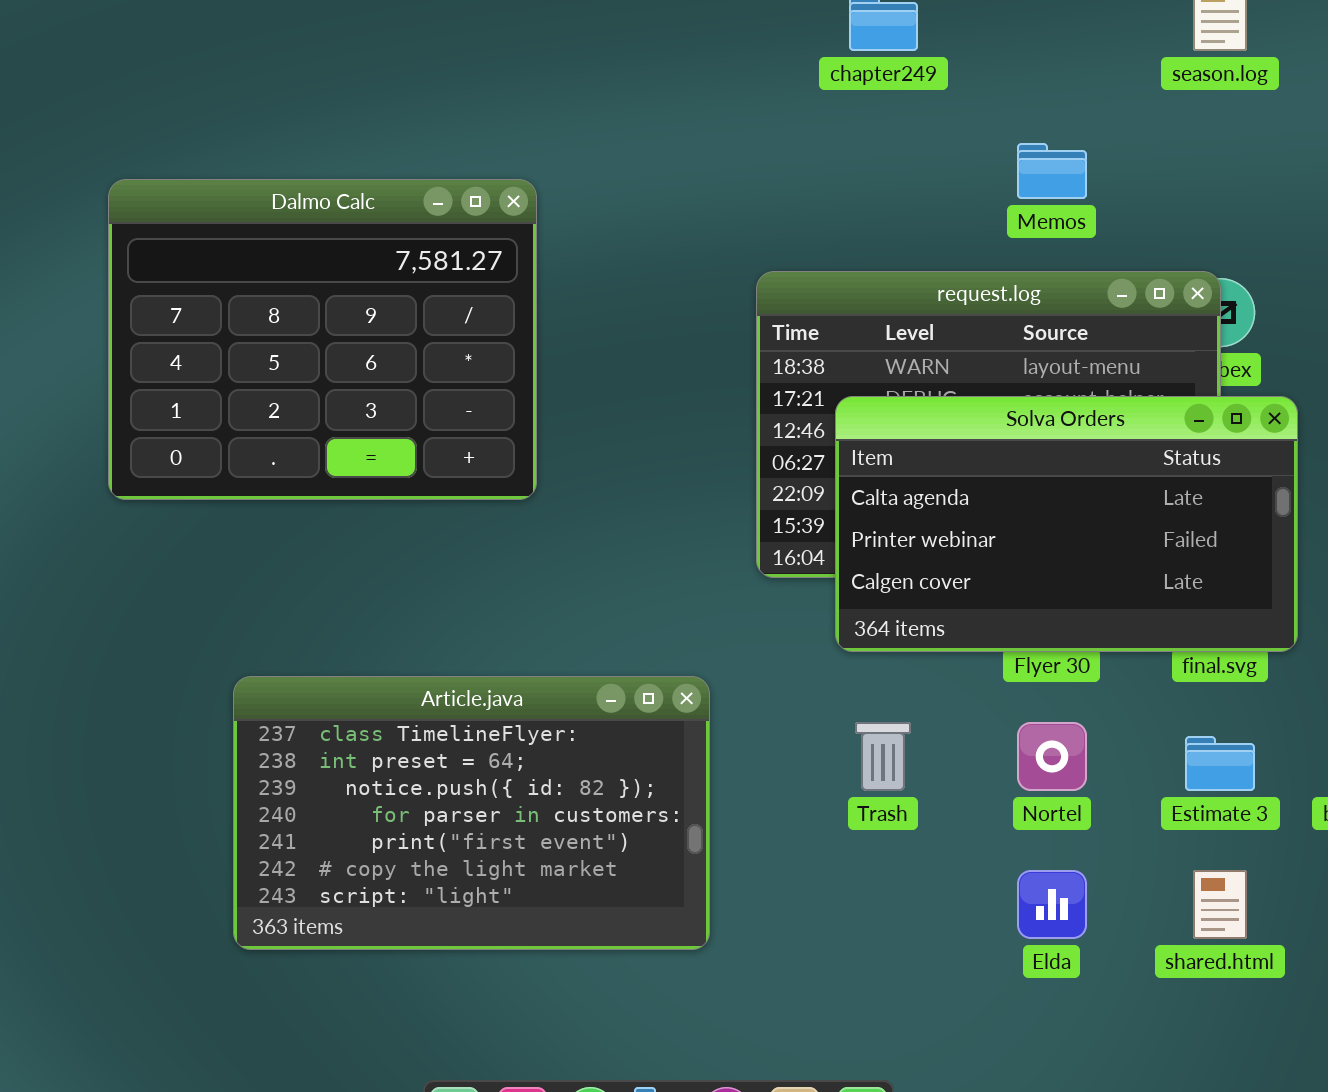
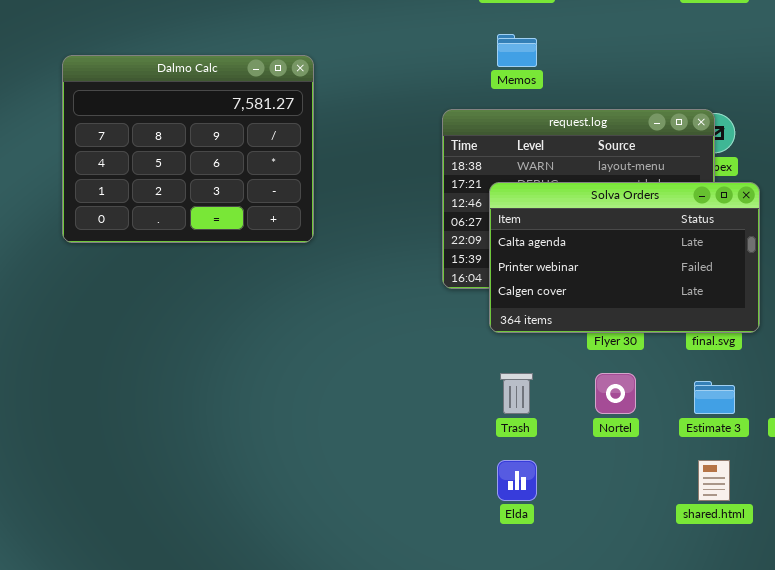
Memos: [1017,143,1087,199] -> [497,34,537,67], moved
Article.java: [233,676,710,950] -> none, closed
Elda: [1017,870,1087,939] -> [497,460,537,501], moved

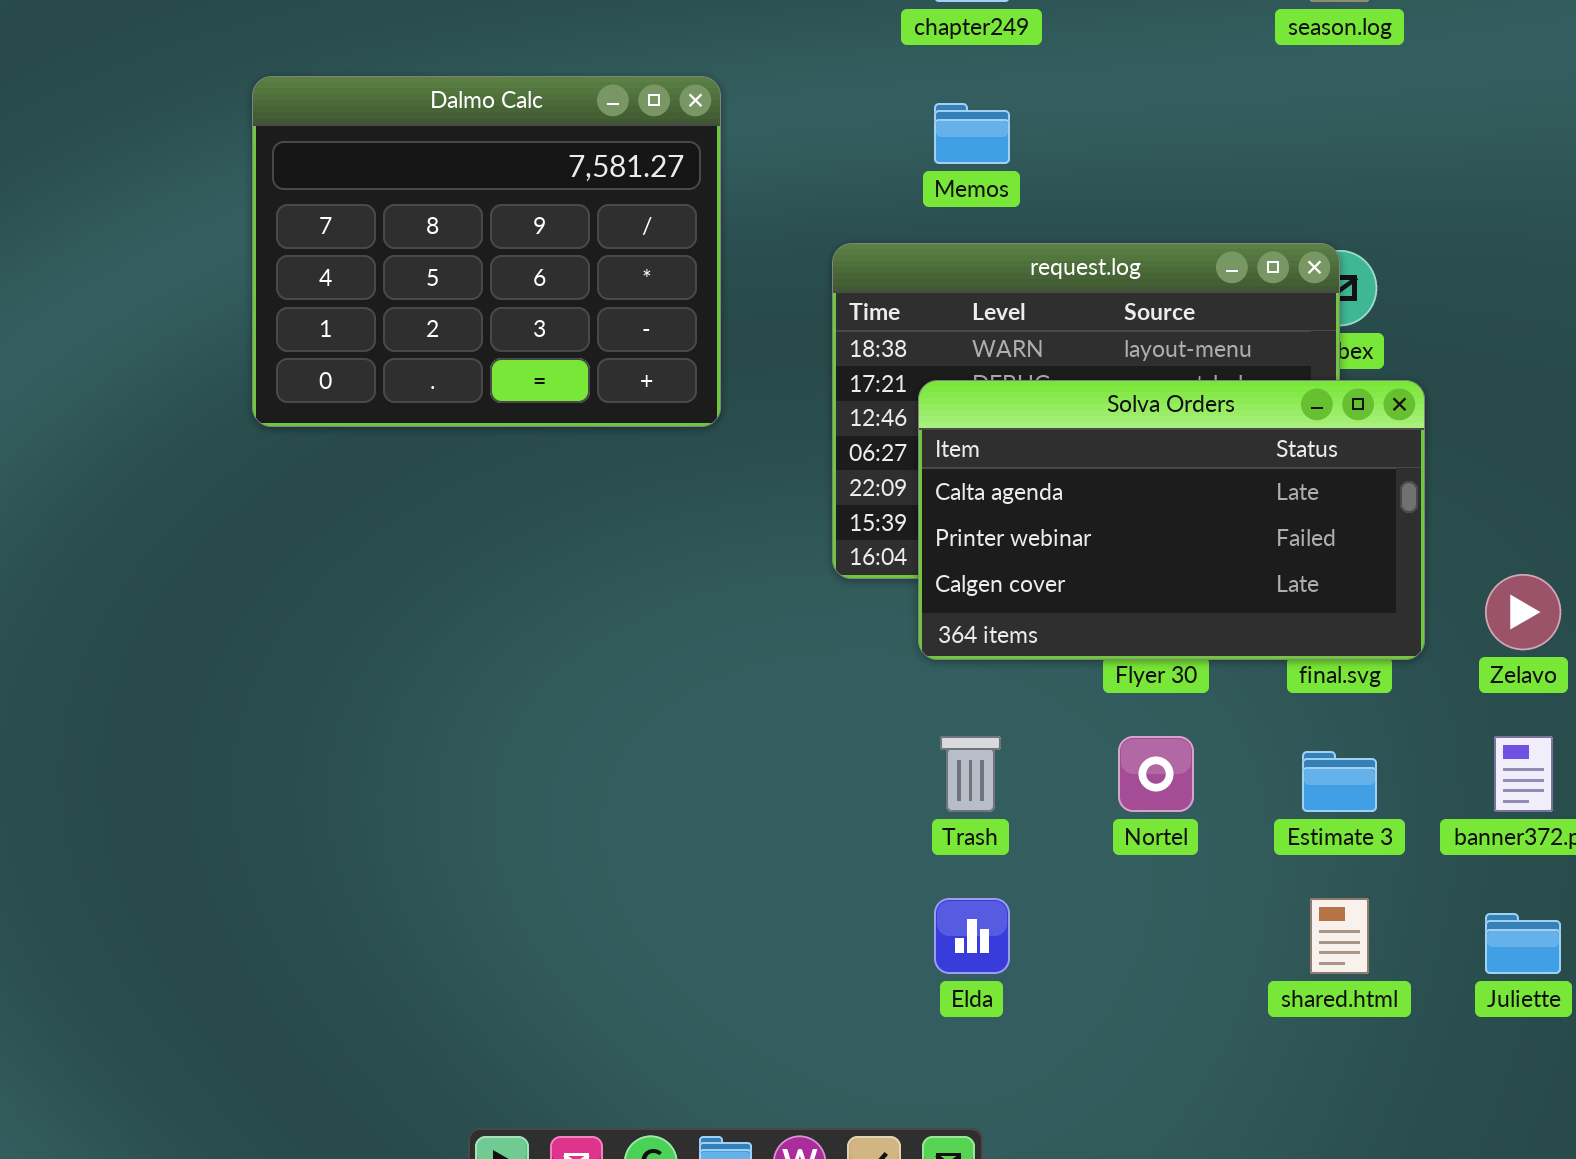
Dalmo Calc: [62,55,314,243] -> [252,76,721,427], moved

